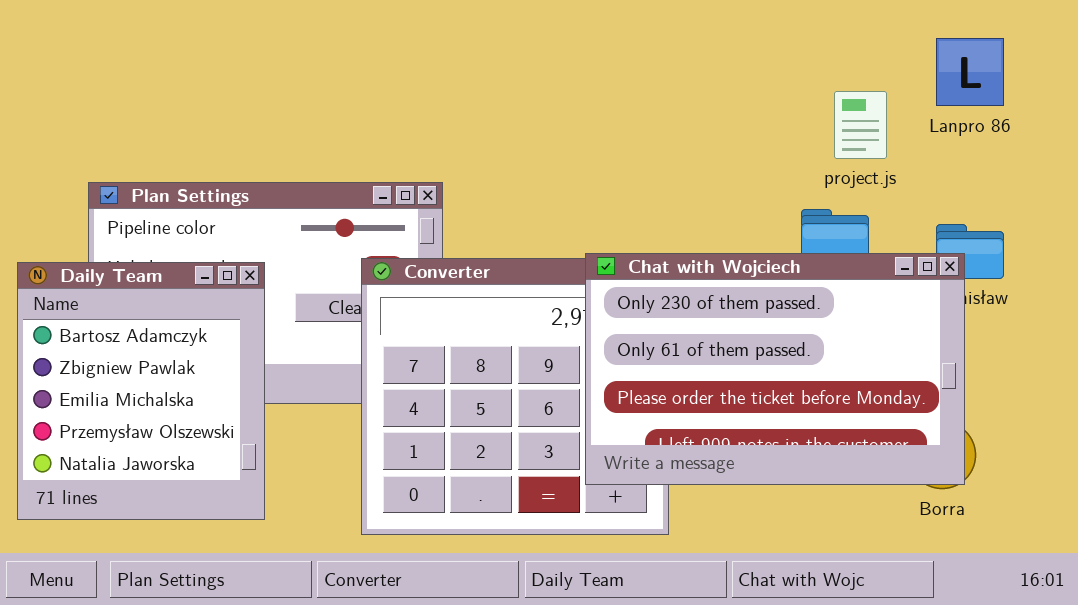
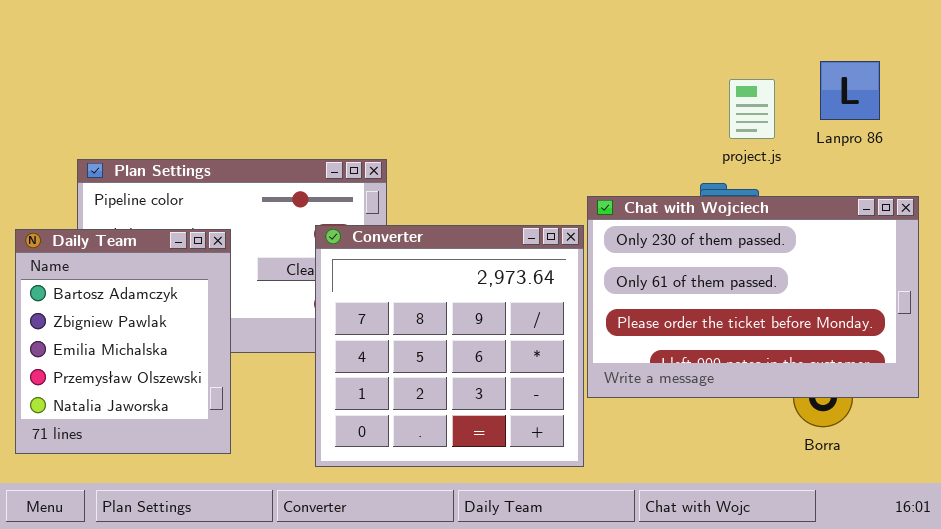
Lanpro 86: [936,38,1004,106] -> [820,61,880,120], moved
Chat with Wojciech: [585,253,965,485] -> [587,196,919,398], moved

